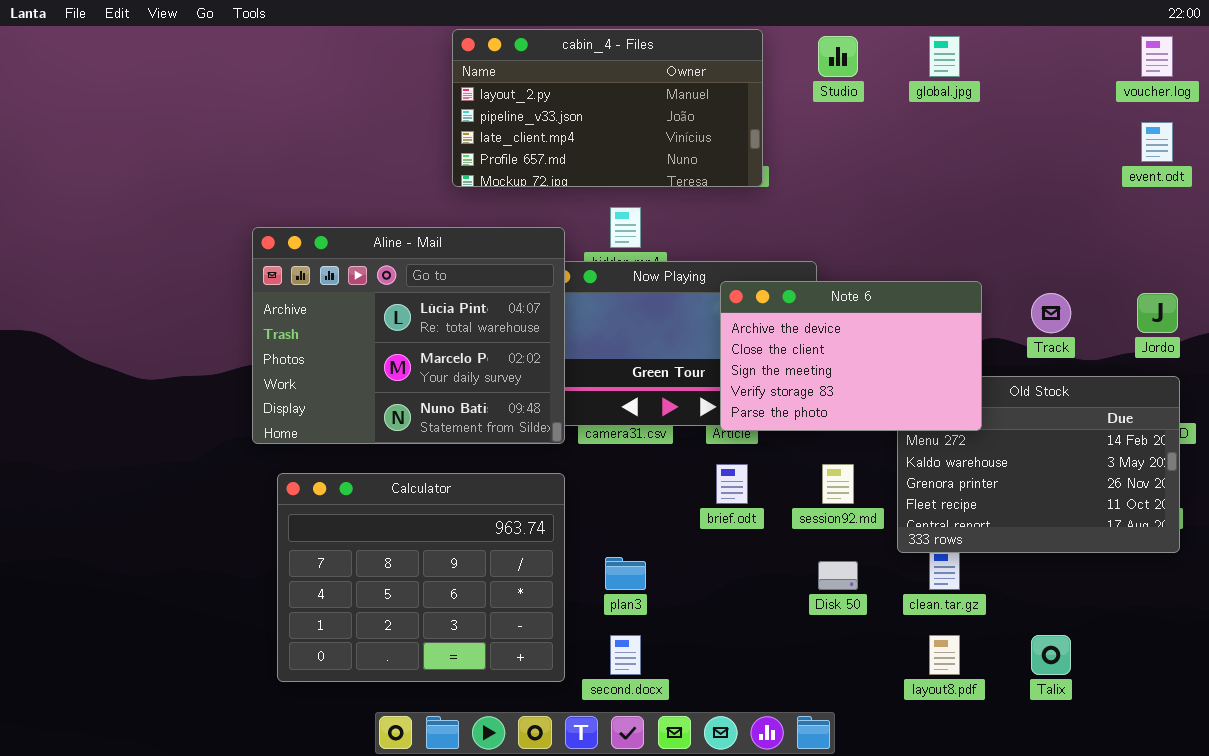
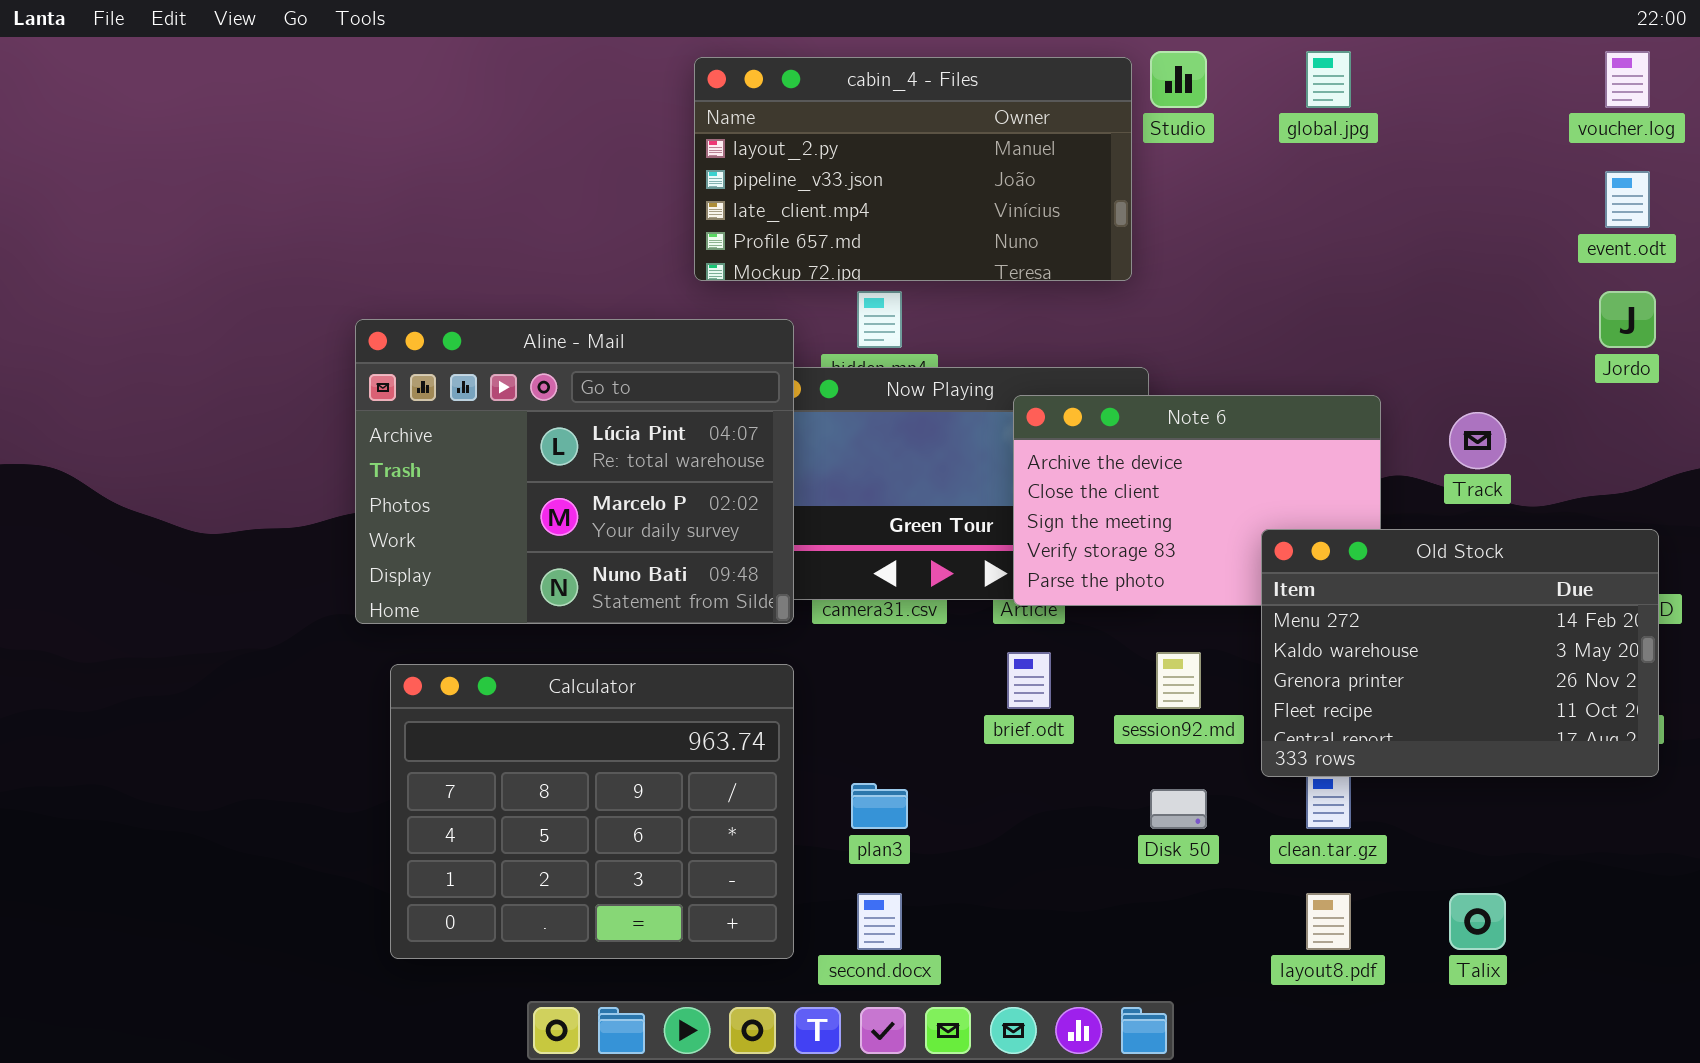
cabin_4 - Files: [452,29,763,187] -> [694,57,1132,281], moved
Jordo: [1137,293,1178,333] -> [1599,291,1656,348], moved
Old Stock: [897,376,1180,553] -> [1261,529,1659,777], raised

